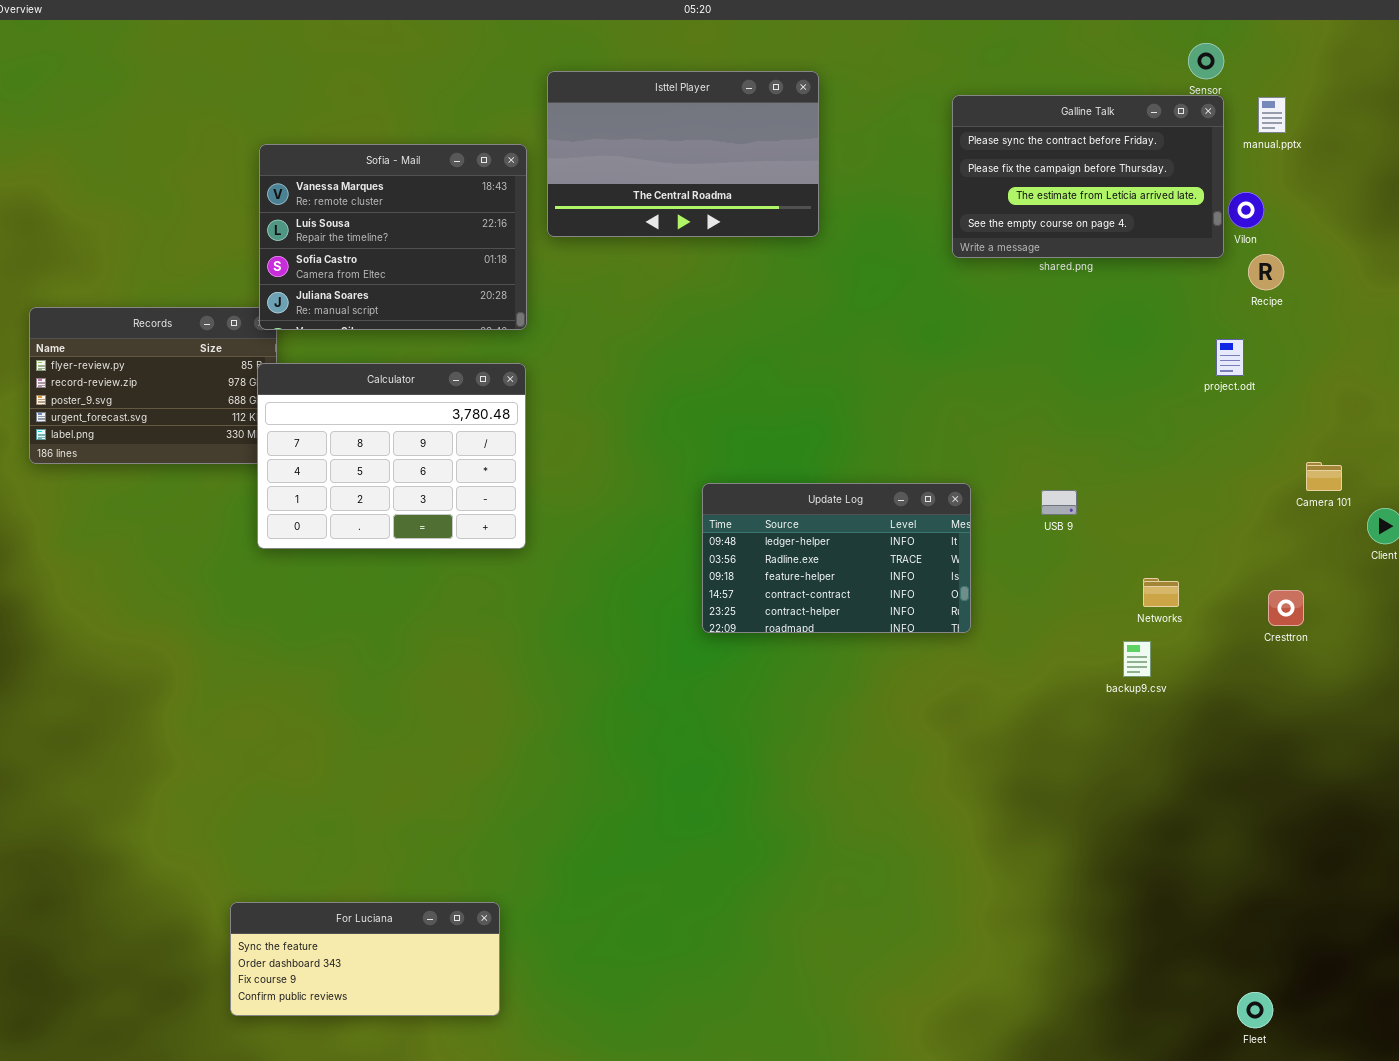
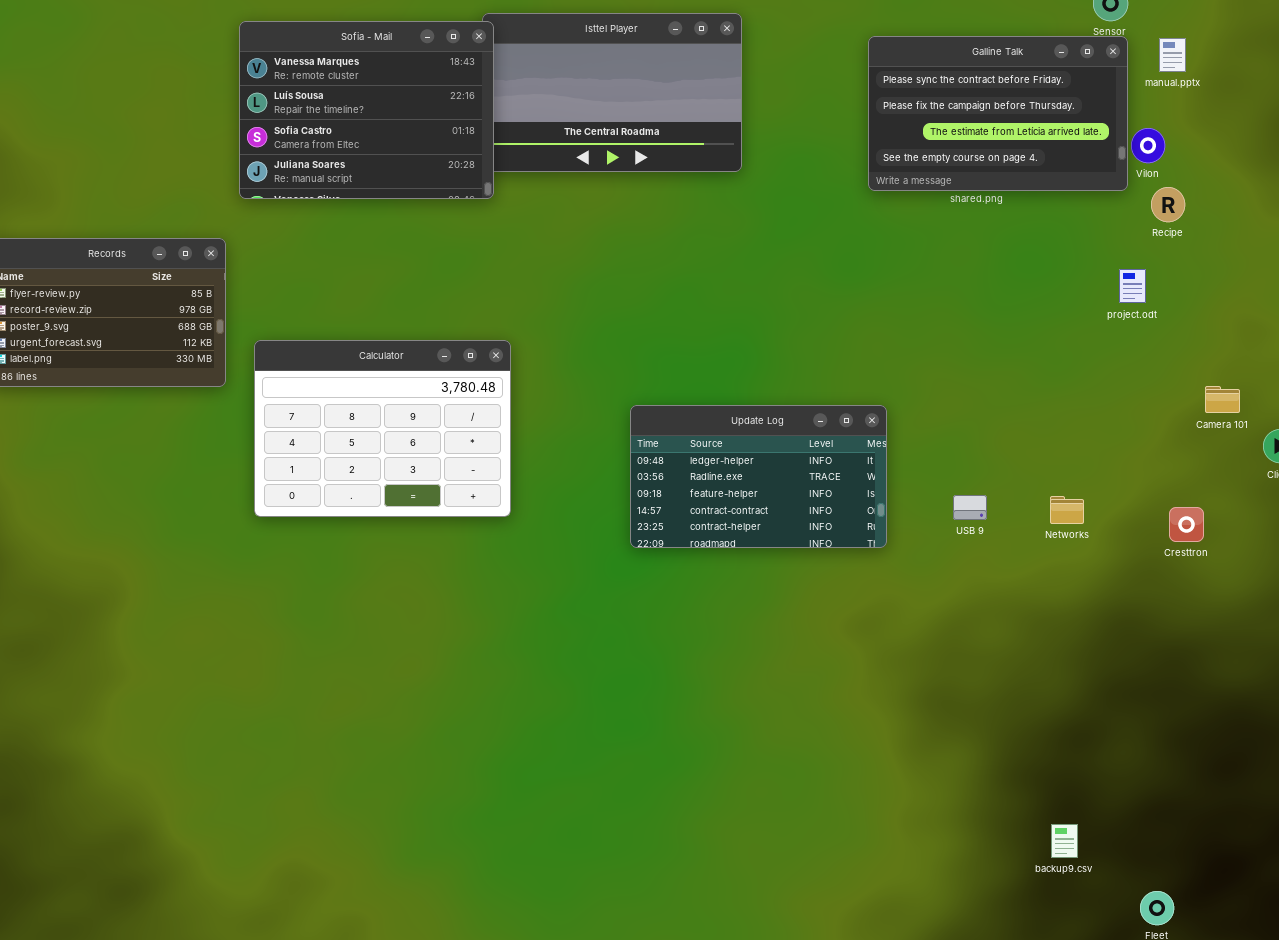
Sofia - Mail: [259,144,527,330] -> [239,21,494,199], moved
Calculator: [257,363,526,549] -> [254,340,511,517], moved
USB 9: [1041,490,1077,515] -> [953,495,987,520], moved
backup9.csv: [1123,641,1151,677] -> [1051,824,1078,858], moved
For Luciana: [230,902,500,1016] -> none, closed

